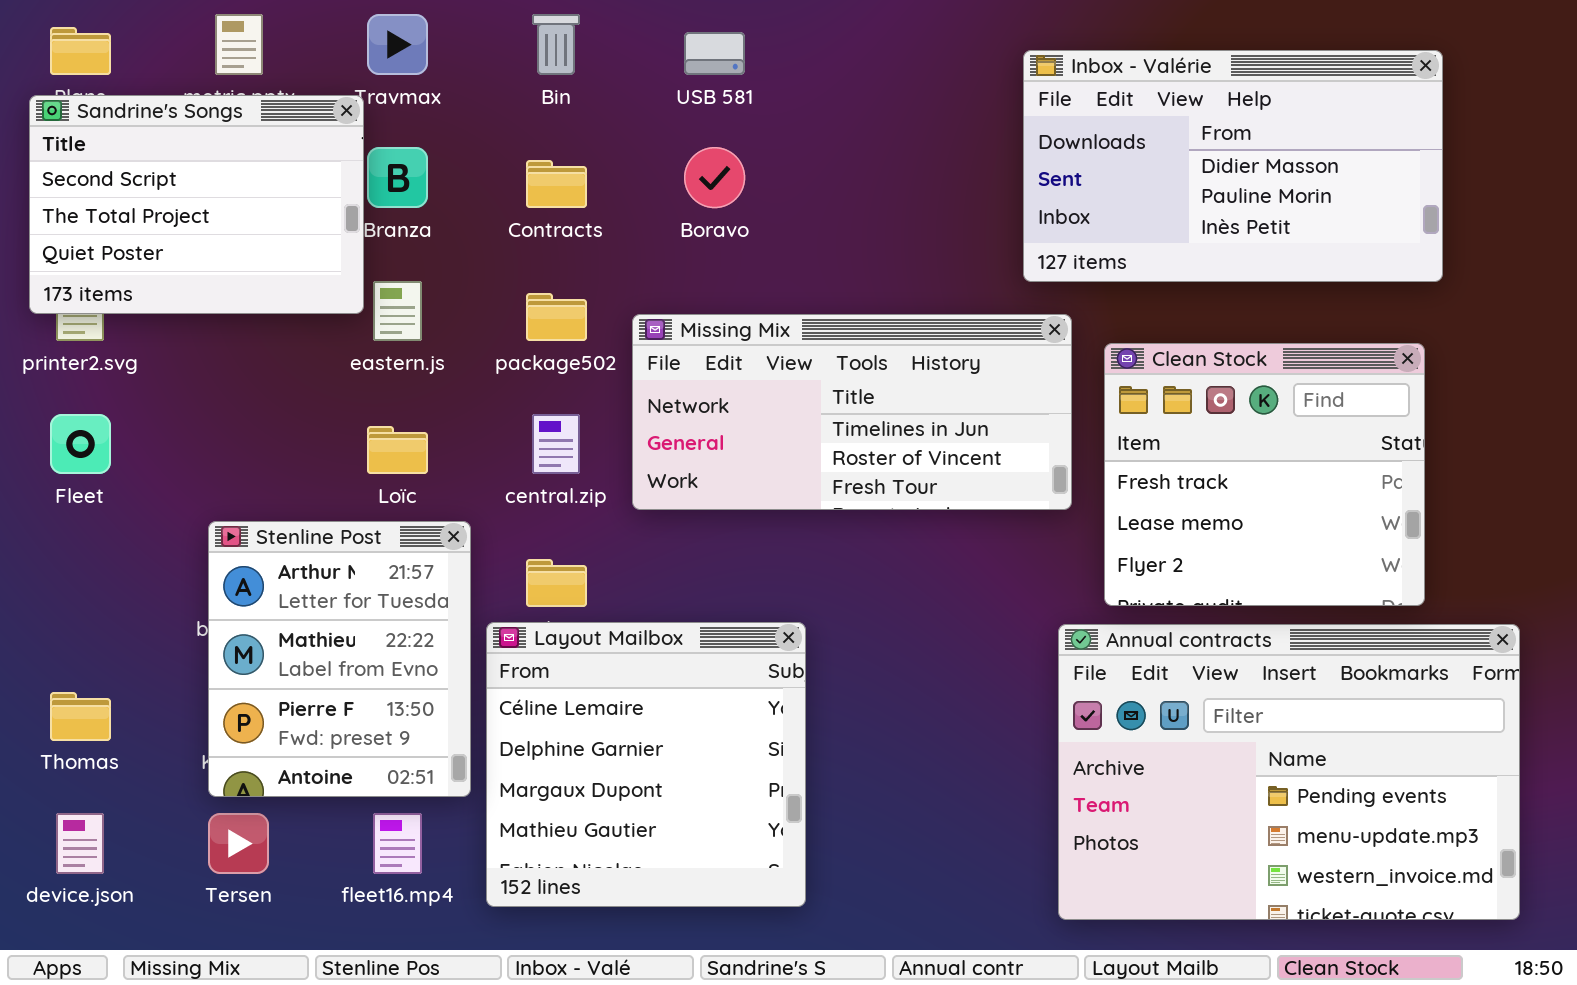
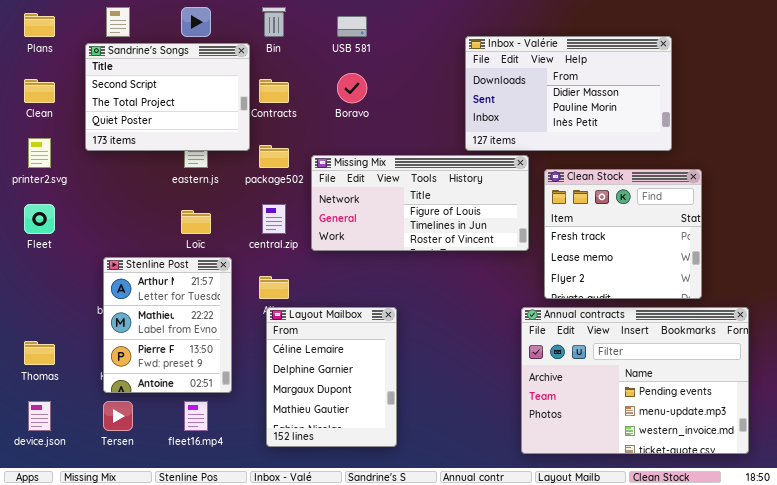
Inbox - Valérie: [1023,50,1443,282] -> [465,36,672,151], moved
Sandrine's Songs: [29,95,364,314] -> [85,43,250,151], moved
Missing Mix: [632,314,1072,510] -> [311,155,529,251], scrolled up 1 row
Layout Mailbox: [486,622,806,907] -> [266,307,397,447], resized

